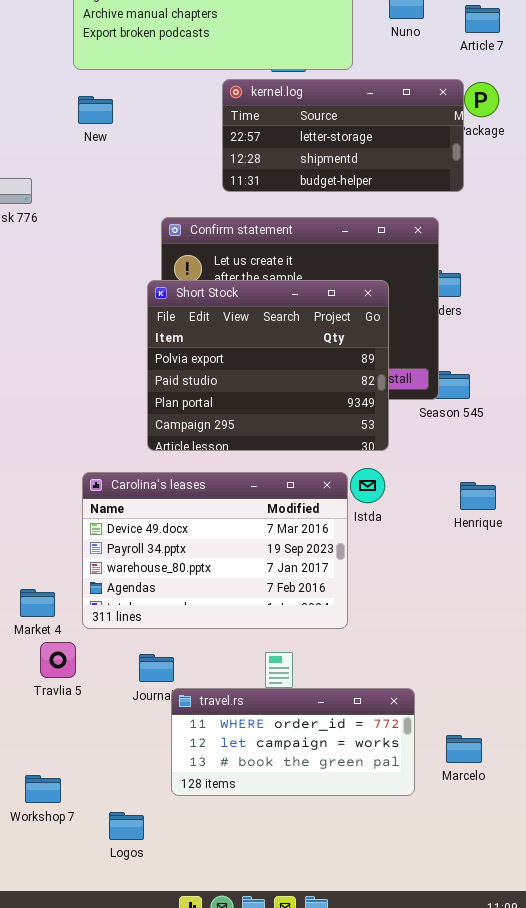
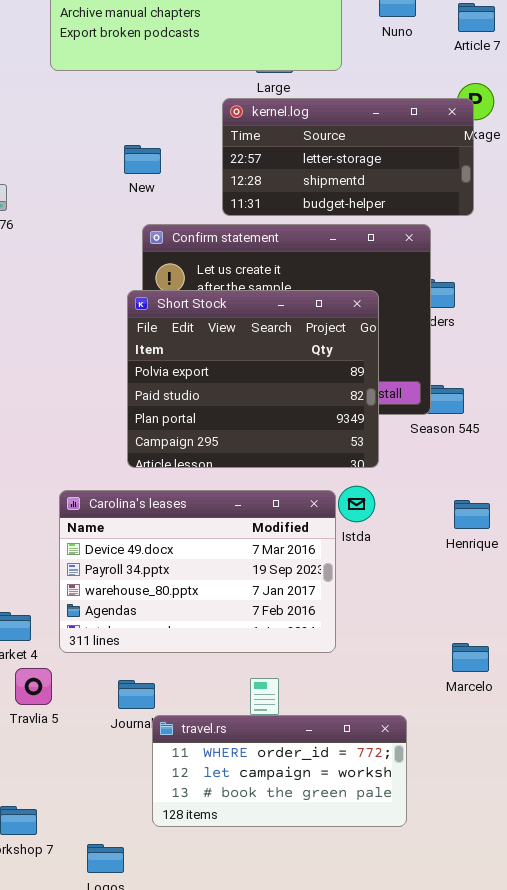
kernel.log: [222,79,464,192] -> [222,98,474,216], moved
New: [78,96,113,124] -> [124,145,161,174], moved
Marcelo: [446,735,482,763] -> [452,643,489,672], moved

